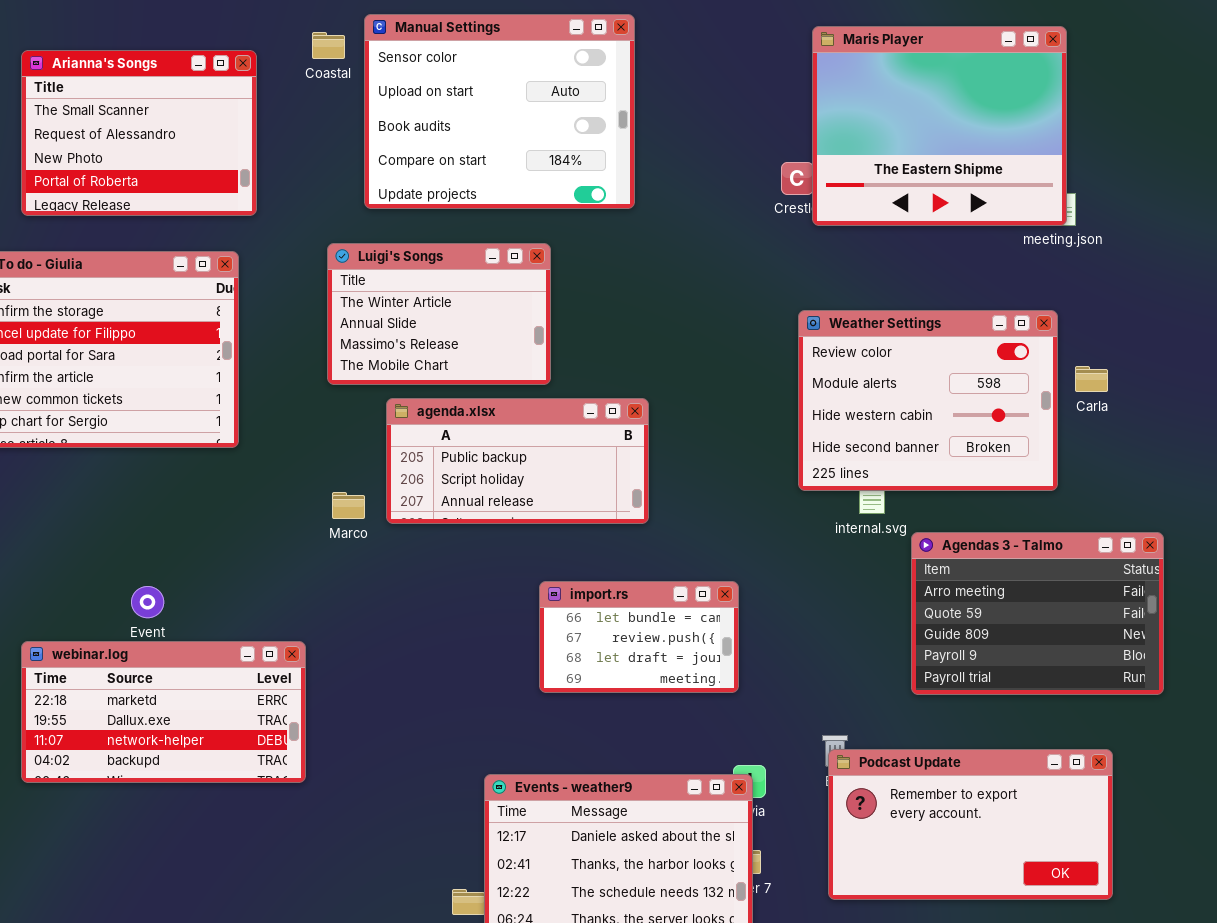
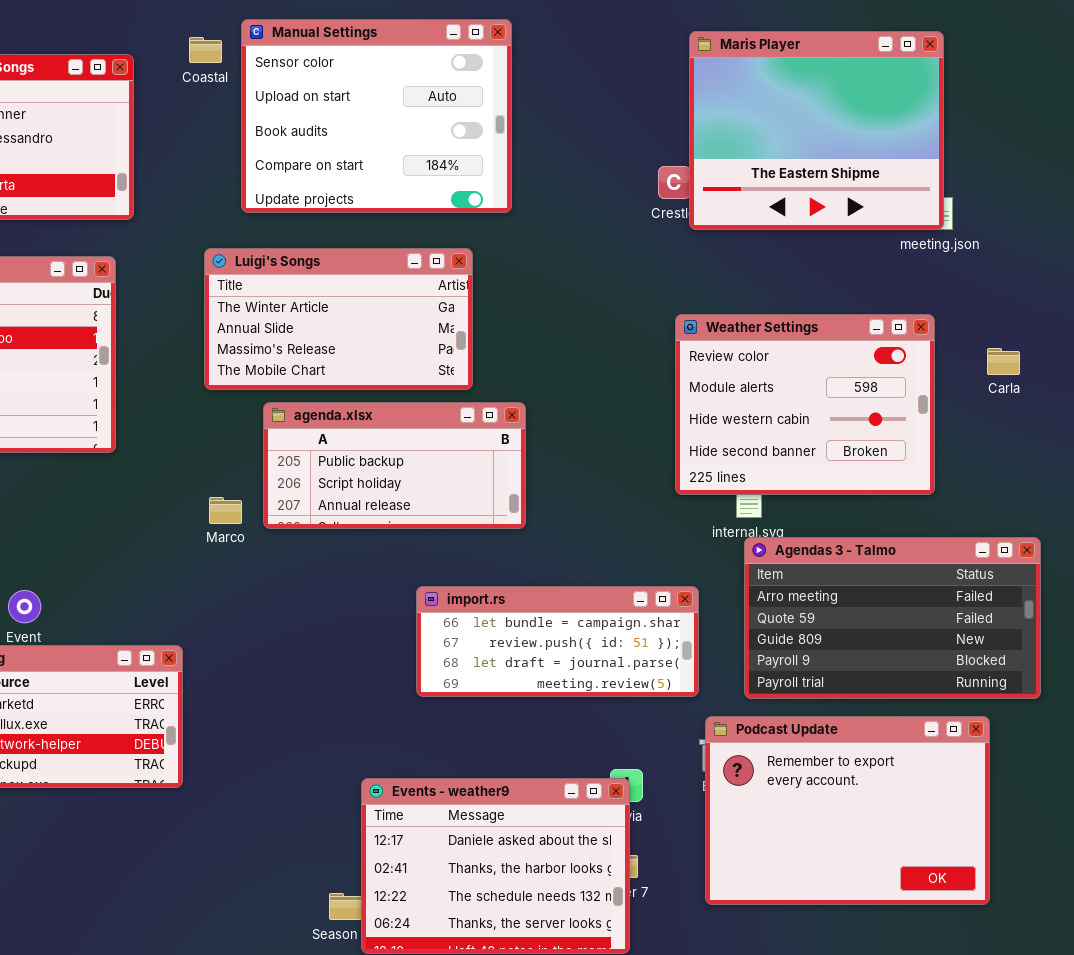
Luigi's Songs: [327,243,551,385] -> [204,248,473,390], resized
Carla: [1075,366,1108,392] -> [987,348,1020,375], moved
Agendas 3 - Talmo: [911,532,1164,695] -> [744,537,1041,699], resized
import.rs: [539,581,739,693] -> [416,586,699,697], resized
Podcast Update: [828,749,1113,900] -> [705,716,990,905], resized

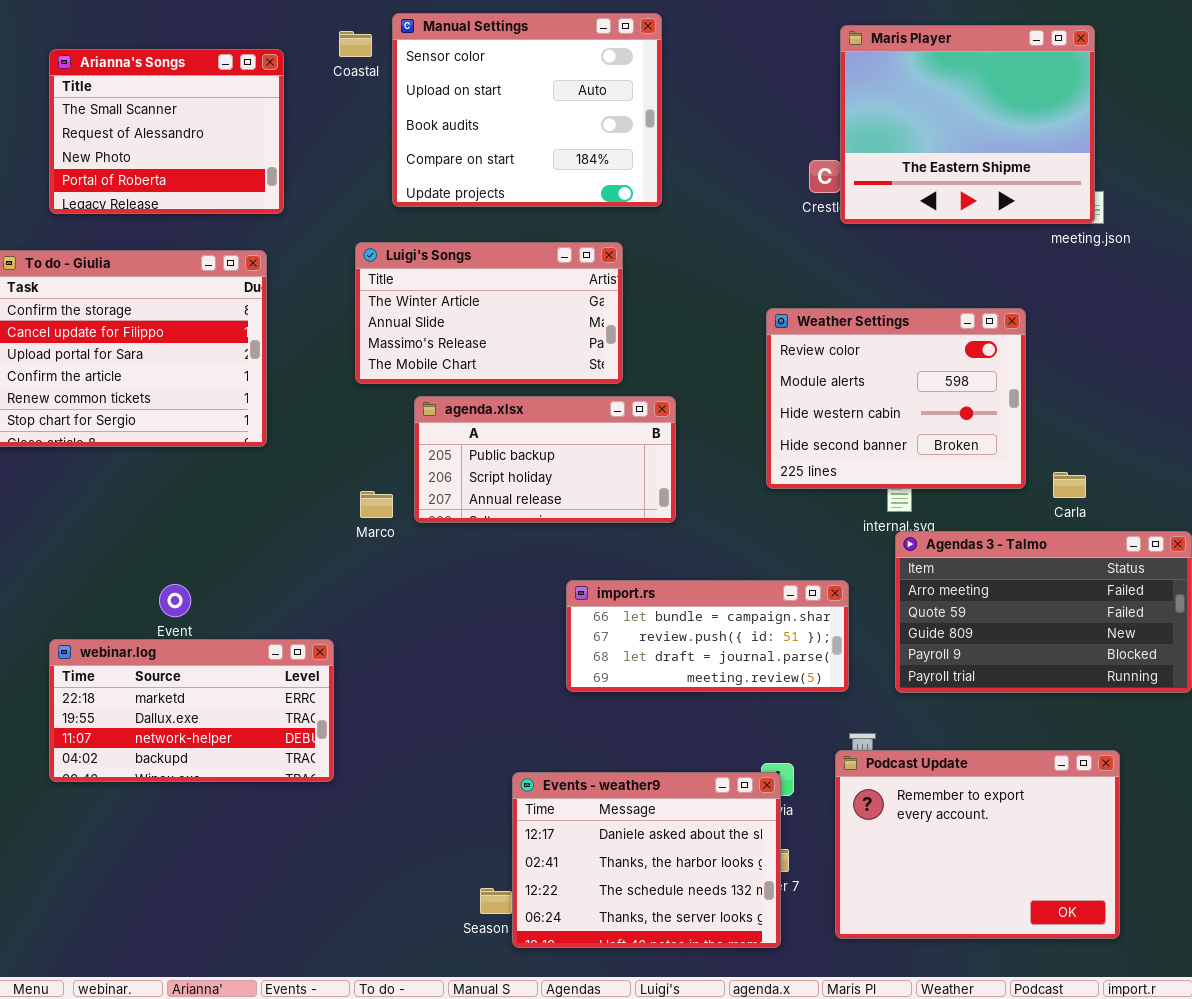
Weather Settings: [675,314,935,495] -> [766,308,1026,489], moved
Carla: [987,348,1020,375] -> [1053,472,1086,498], moved
Podcast Update: [705,716,990,905] -> [835,750,1120,939], moved

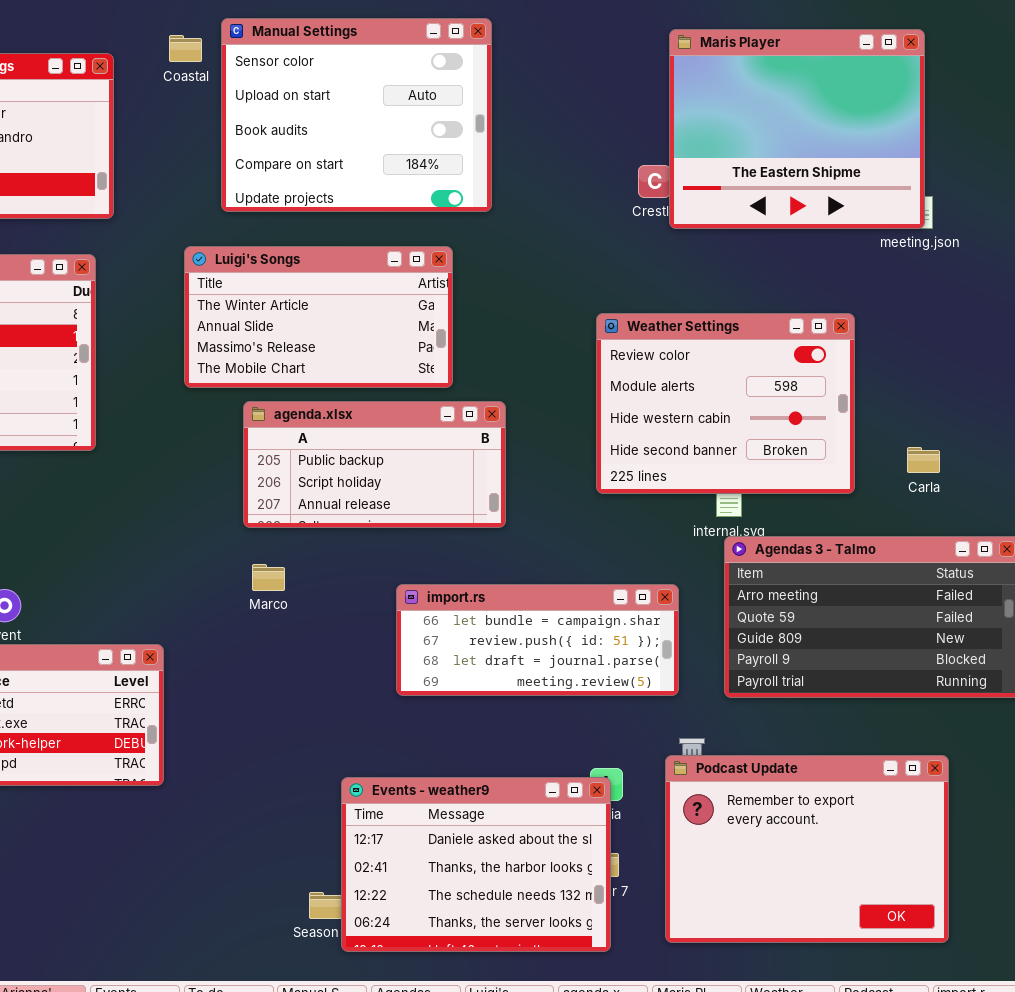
Carla: [1053,472,1086,498] -> [907,447,940,473], moved
Marco: [360,491,393,518] -> [252,564,285,591], moved

